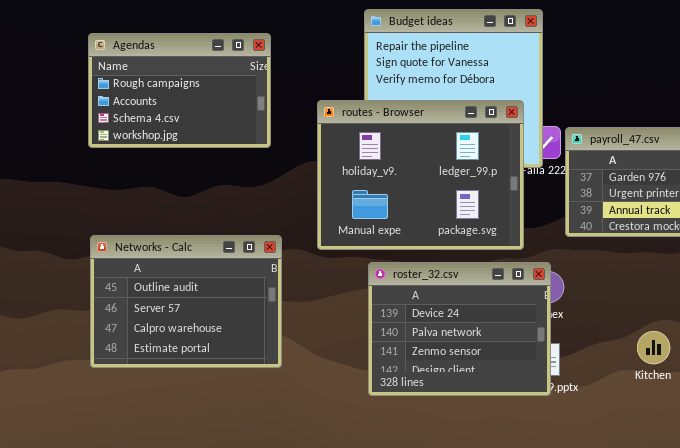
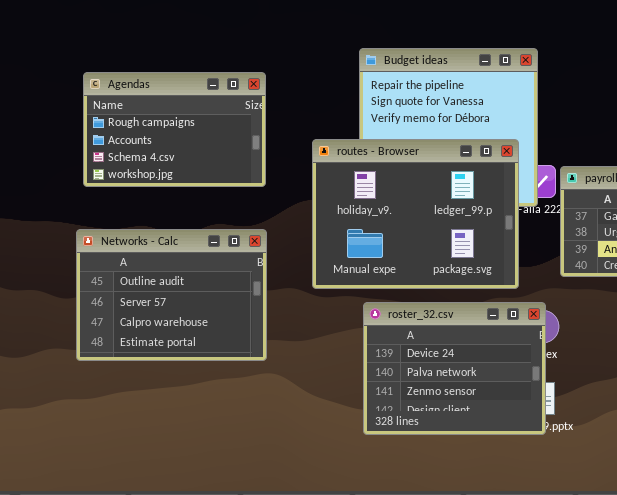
Networks - Calc: [90,235,282,368] -> [76,229,267,361], moved

